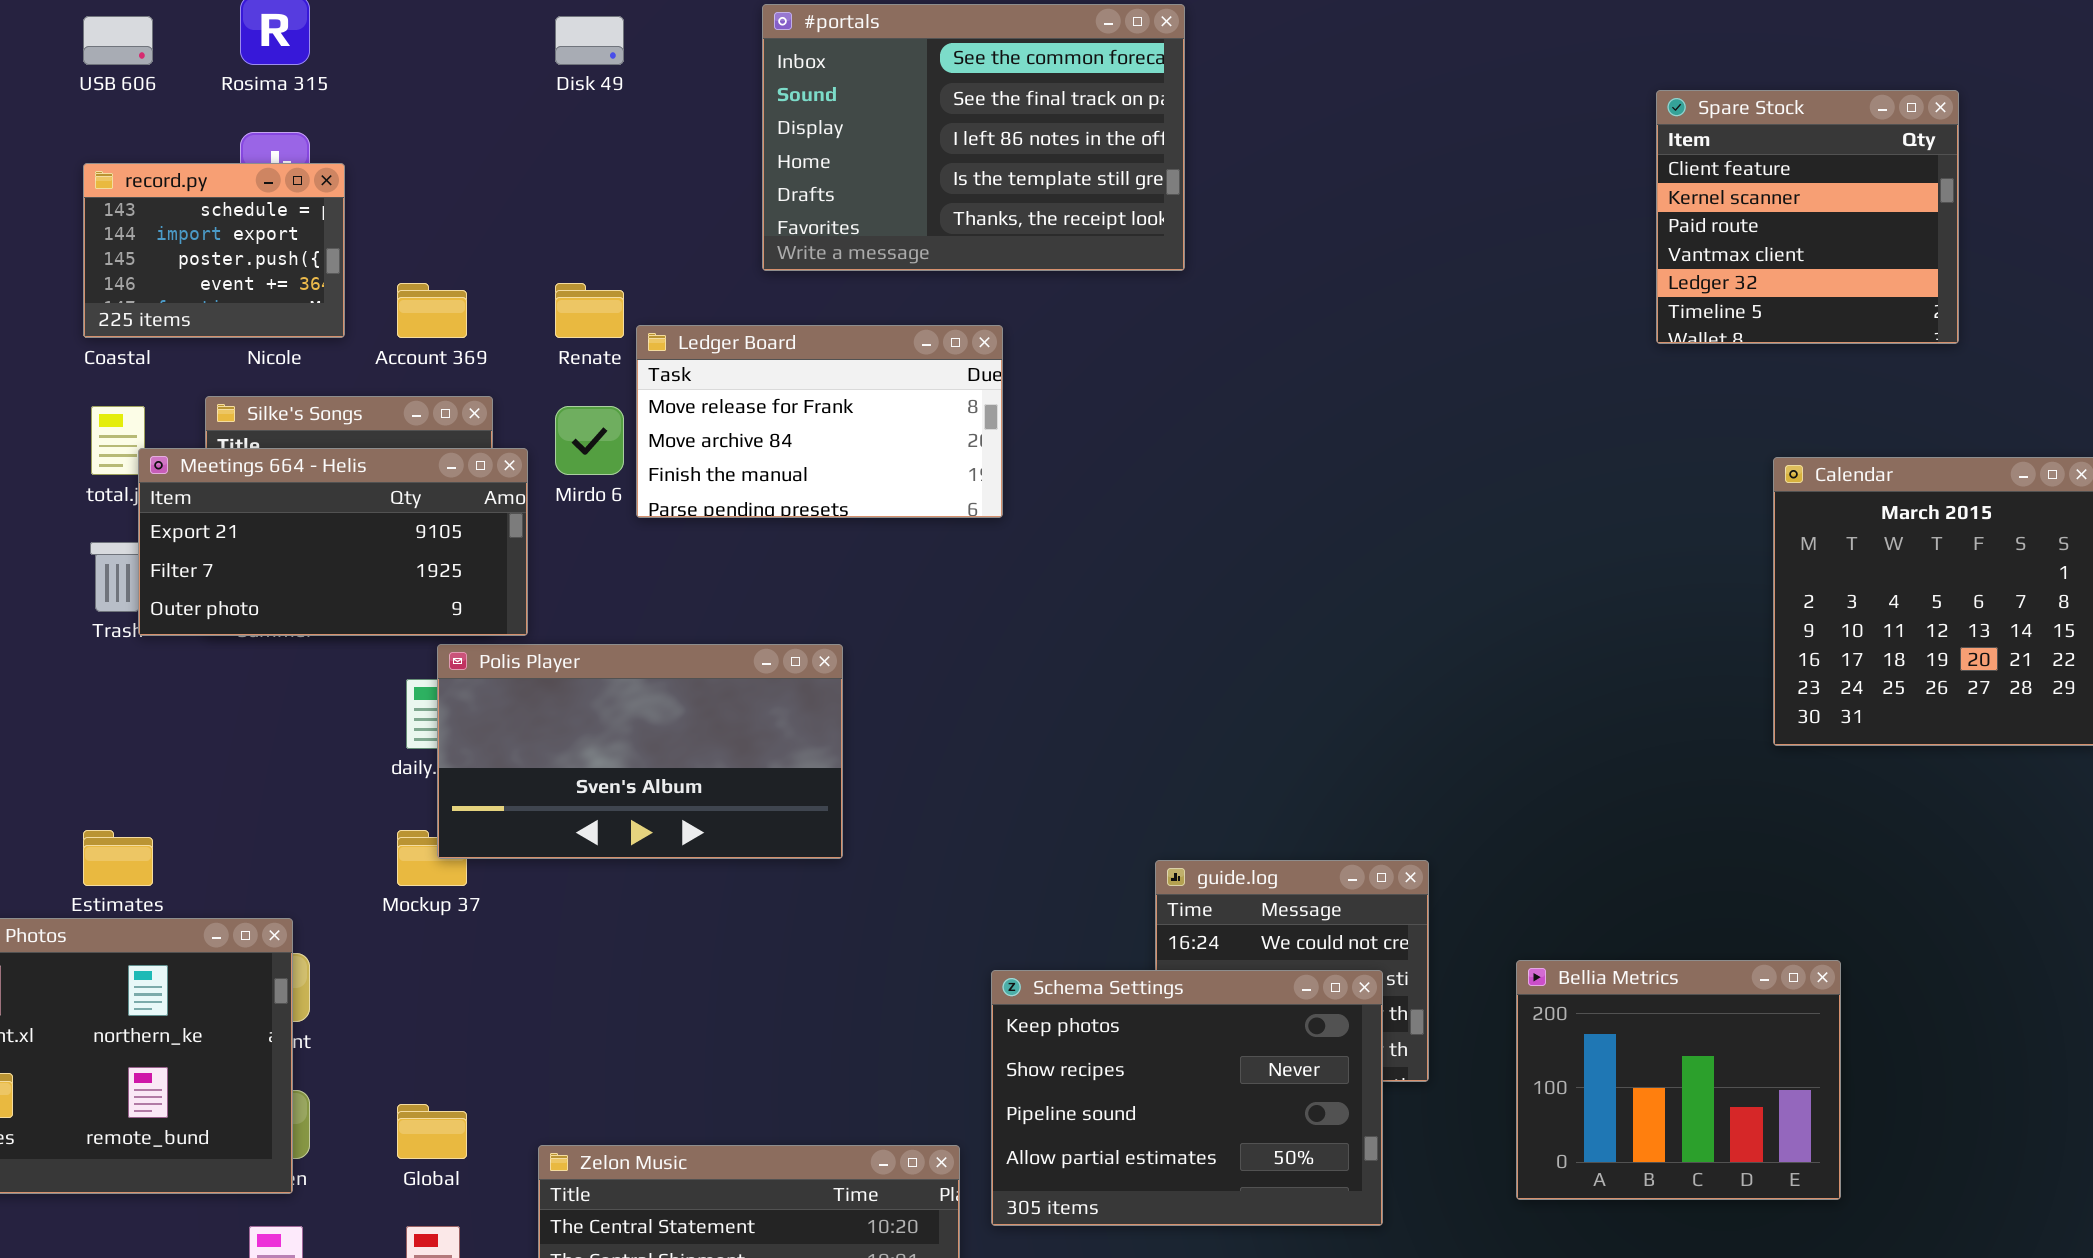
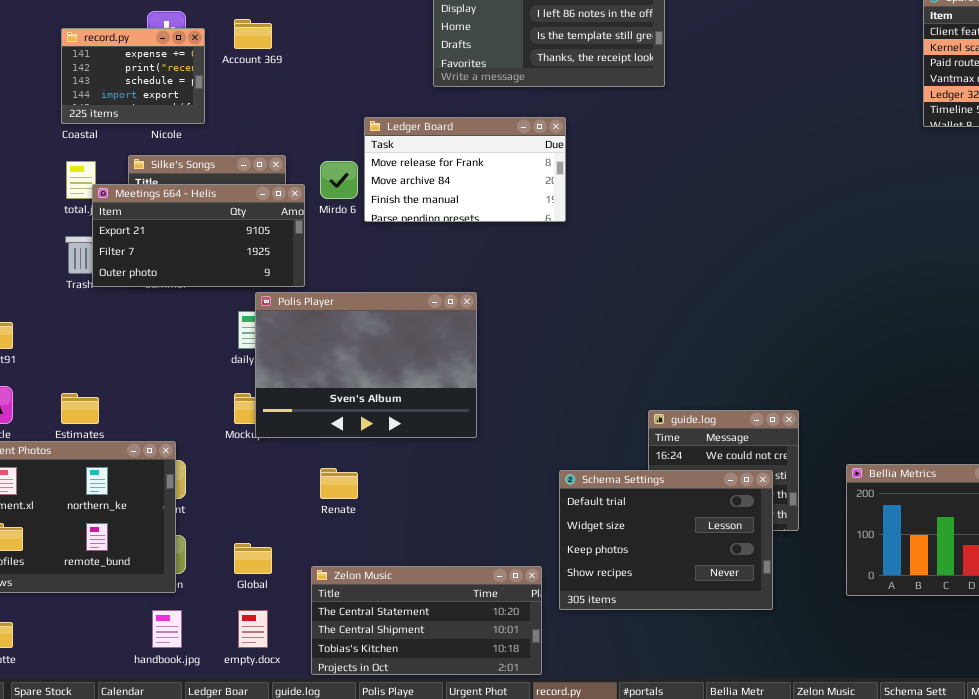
record.py: [83,163,345,338] -> [61,28,205,124], scrolled up 2 rows
Account 369: [397,283,467,338] -> [234,19,272,49], moved
Renate: [555,283,624,338] -> [320,468,358,499], moved
Polis Player: [437,644,843,859] -> [255,292,477,438], resized
Schema Settings: [991,970,1383,1226] -> [559,470,773,610], scrolled up 2 rows

